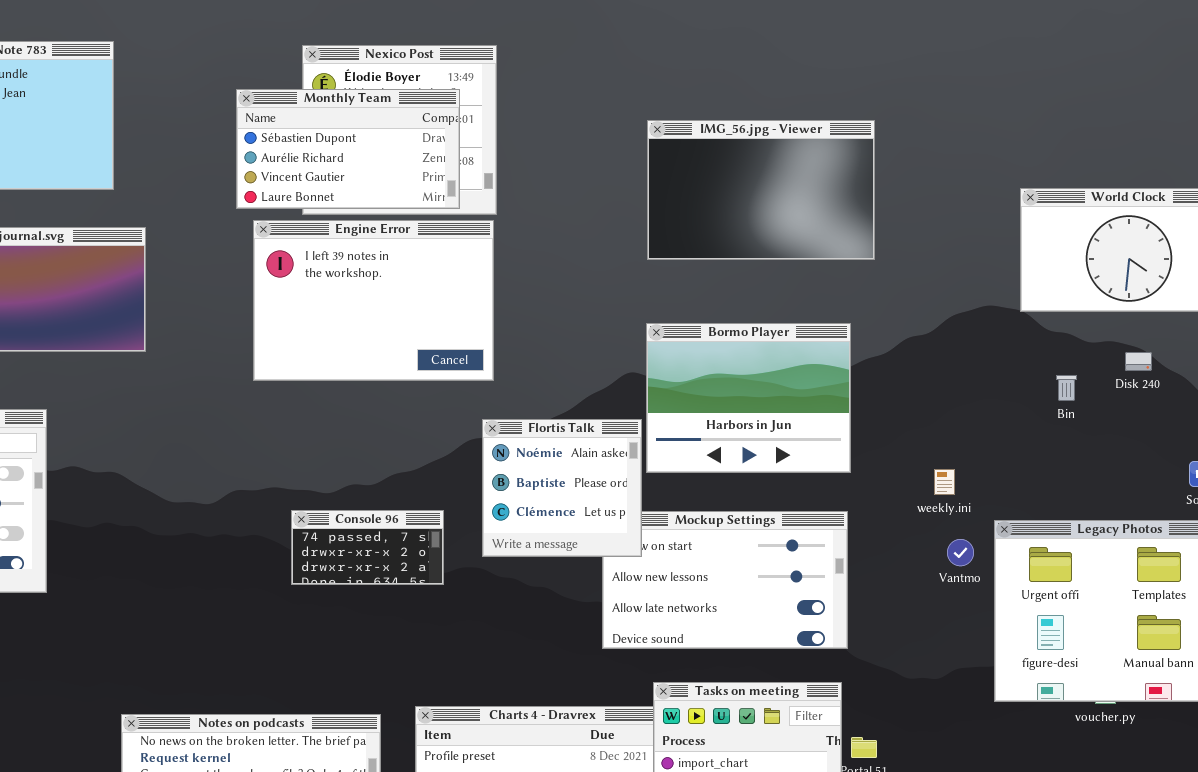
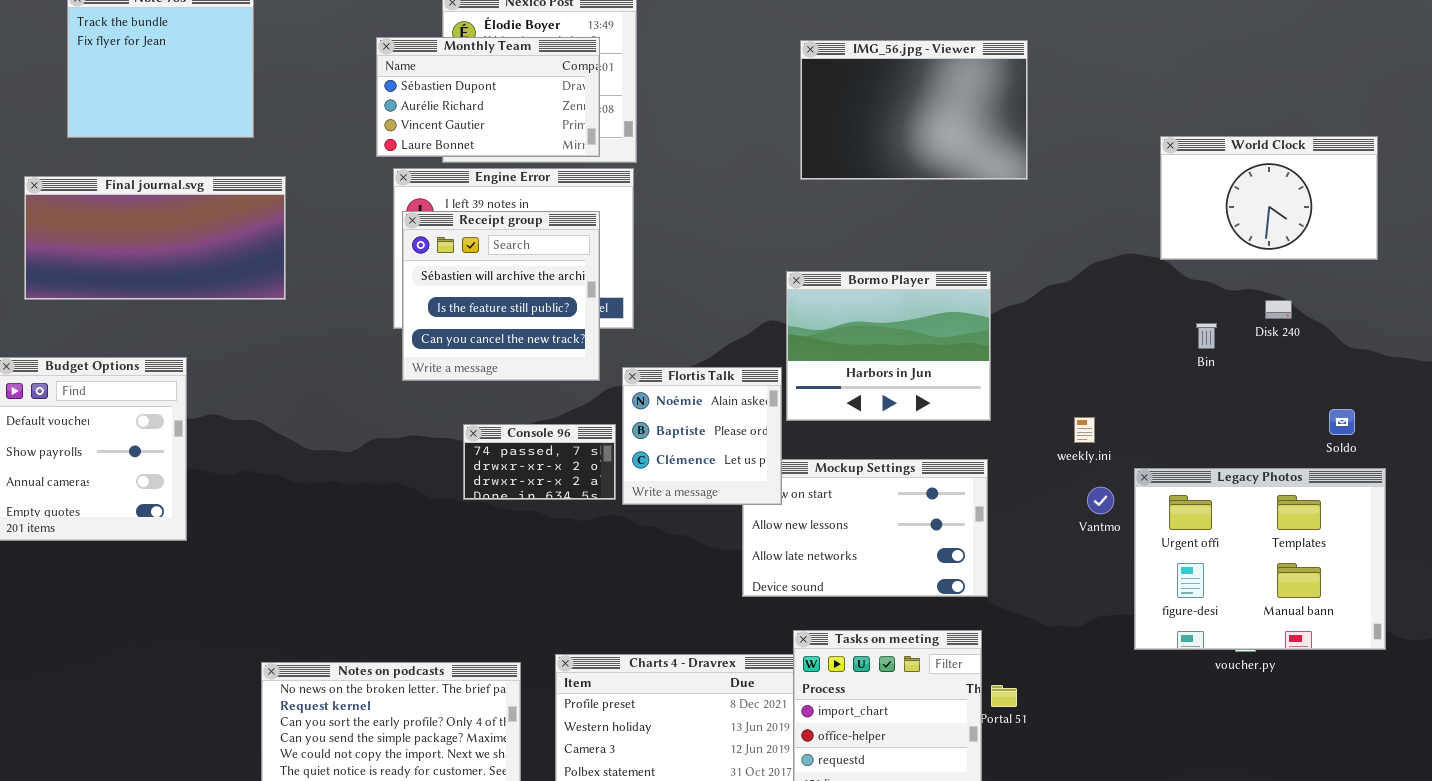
IMG_56.jpg - Viewer: [647,120,875,260] -> [800,40,1028,180], moved
Receipt group: none -> [402,211,600,381], opened
Console 96: [291,510,444,585] -> [463,424,616,500], moved

